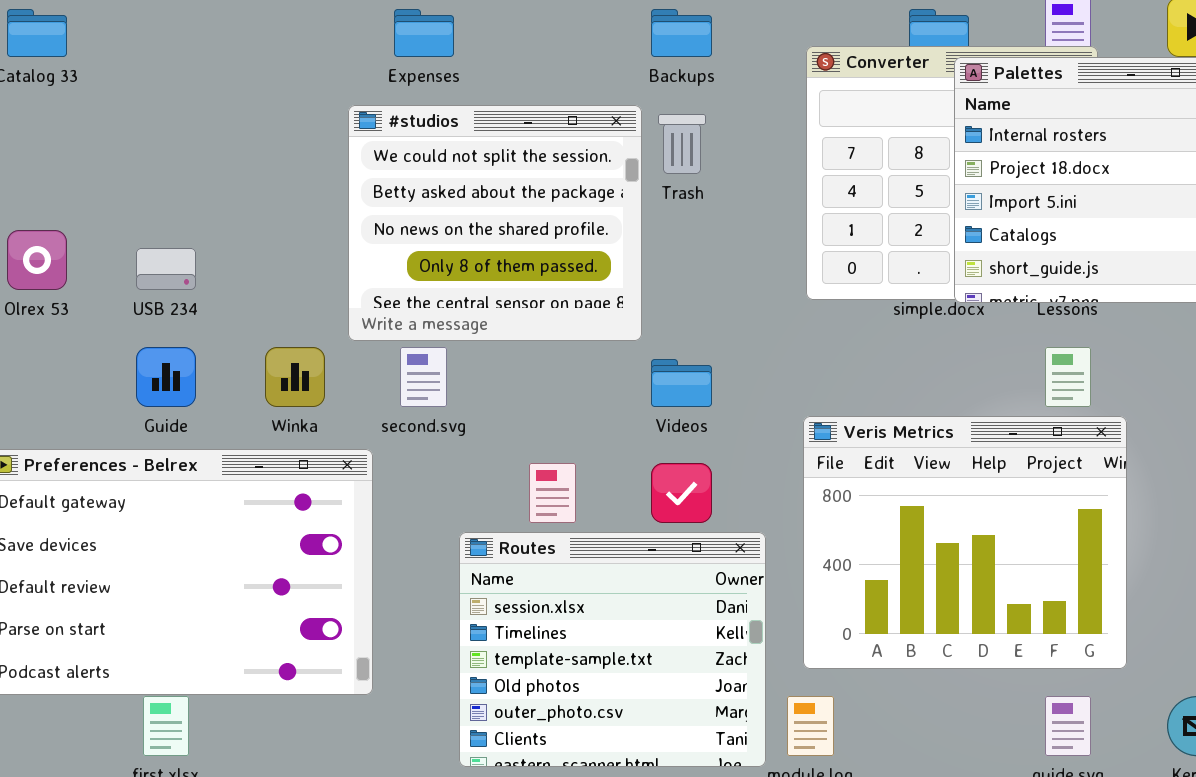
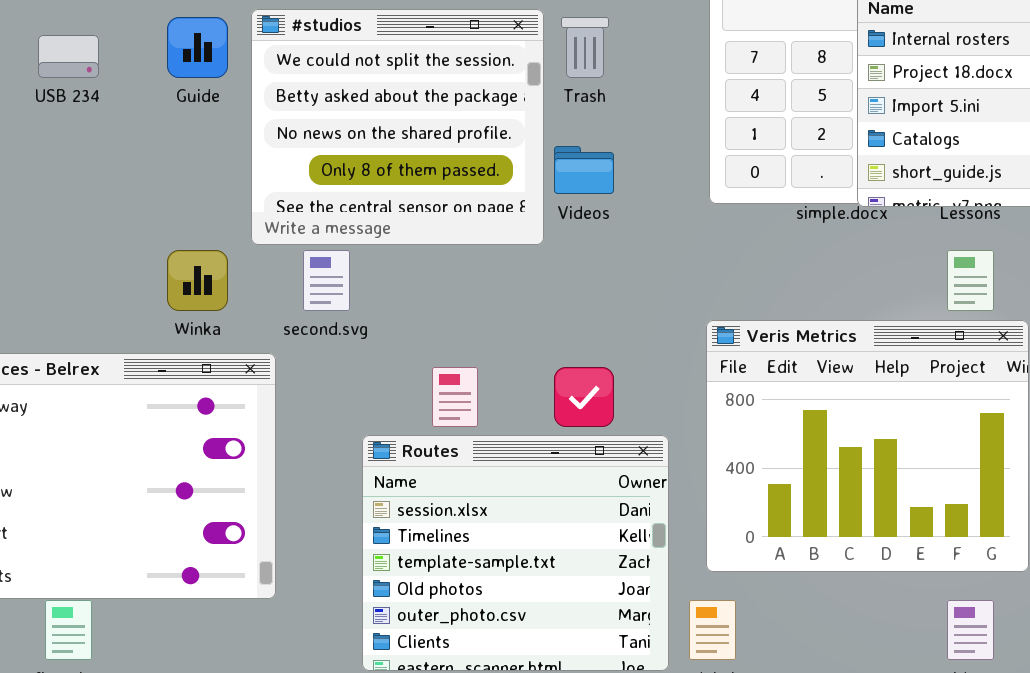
USB 234: [136,248,196,290] -> [38,35,99,78], moved
Guide: [136,347,196,407] -> [167,17,228,78], moved
Videos: [651,359,712,407] -> [554,146,614,194], moved

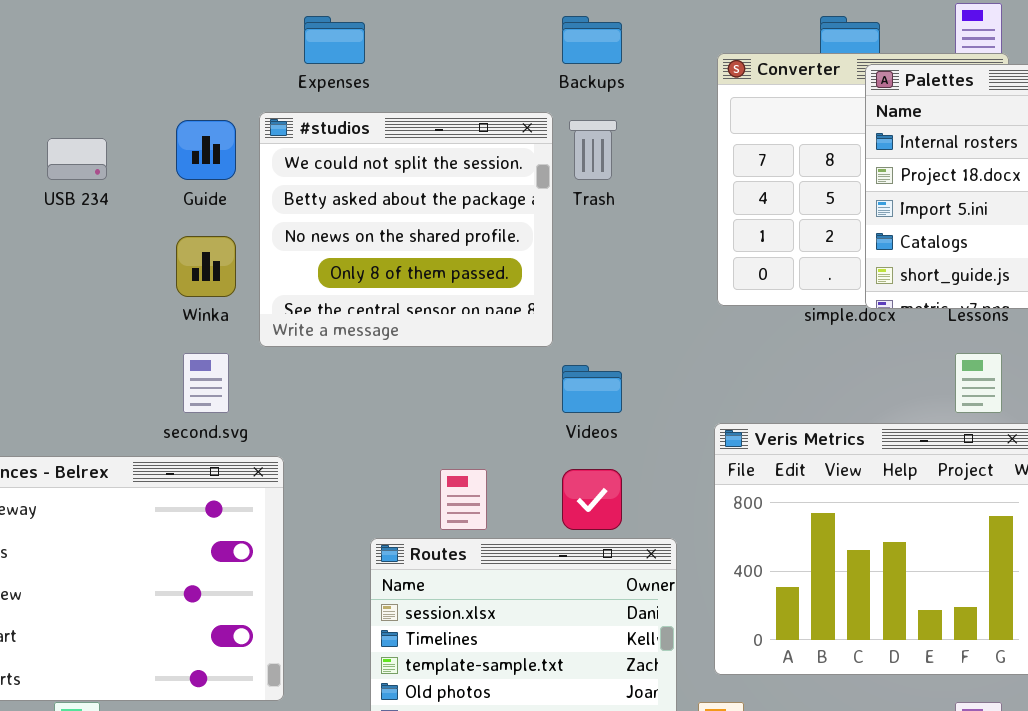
Videos: [554,146,614,194] -> [562,365,622,413], moved
Winka: [167,250,228,311] -> [176,236,236,297], moved
second.svg: [303,250,350,311] -> [183,353,229,413], moved

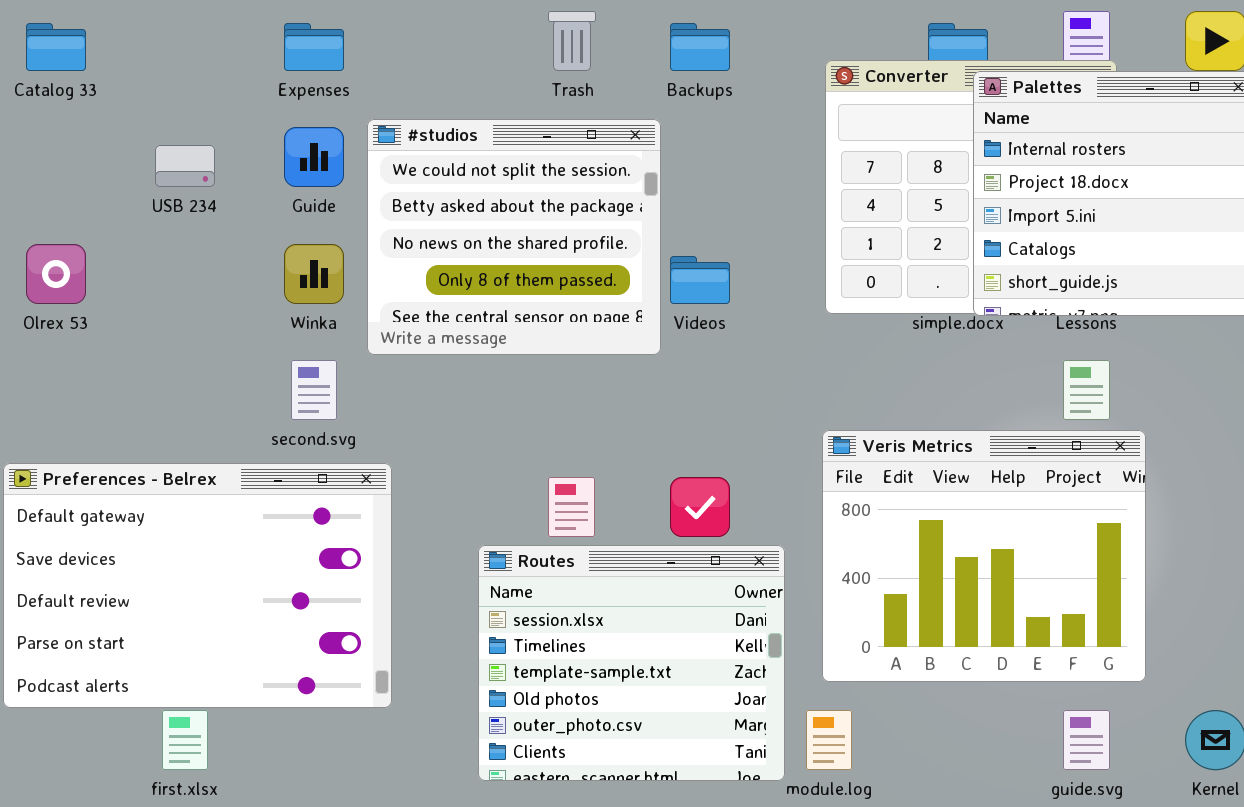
Expenses: [304,16,365,64] -> [284,23,344,71], moved
Trash: [569,120,617,180] -> [548,11,596,71], moved
Videos: [562,365,622,413] -> [670,256,730,304], moved

